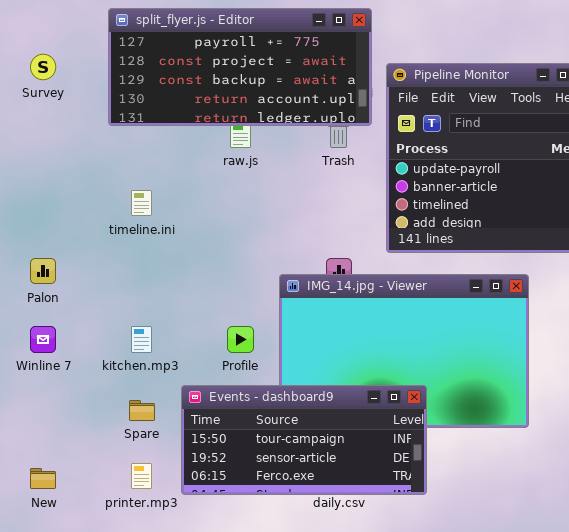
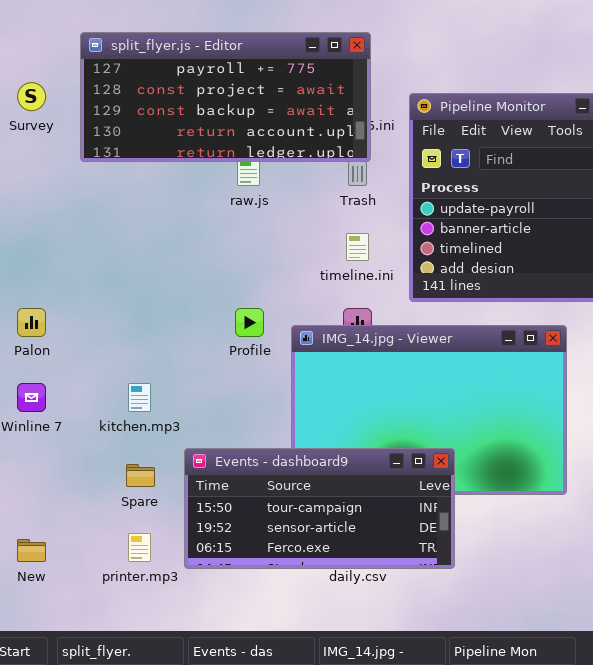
split_flyer.js - Editor: [108,8,372,126] -> [80,32,371,162], moved
timeline.ini: [131,190,152,216] -> [346,233,369,261], moved
Profile: [227,326,254,353] -> [235,308,264,337], moved

